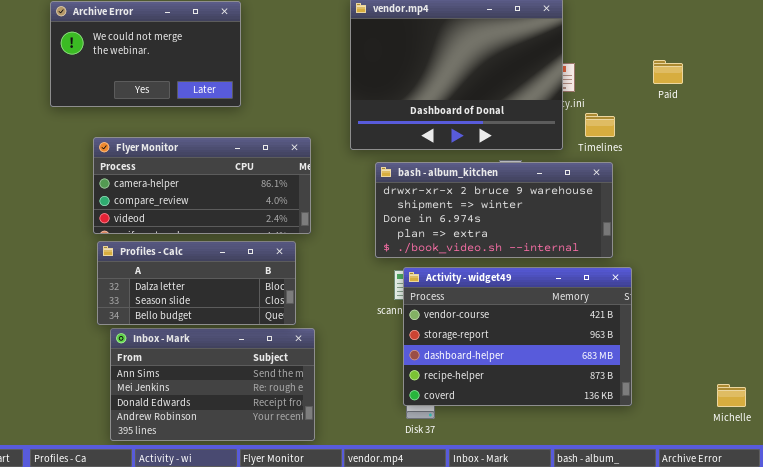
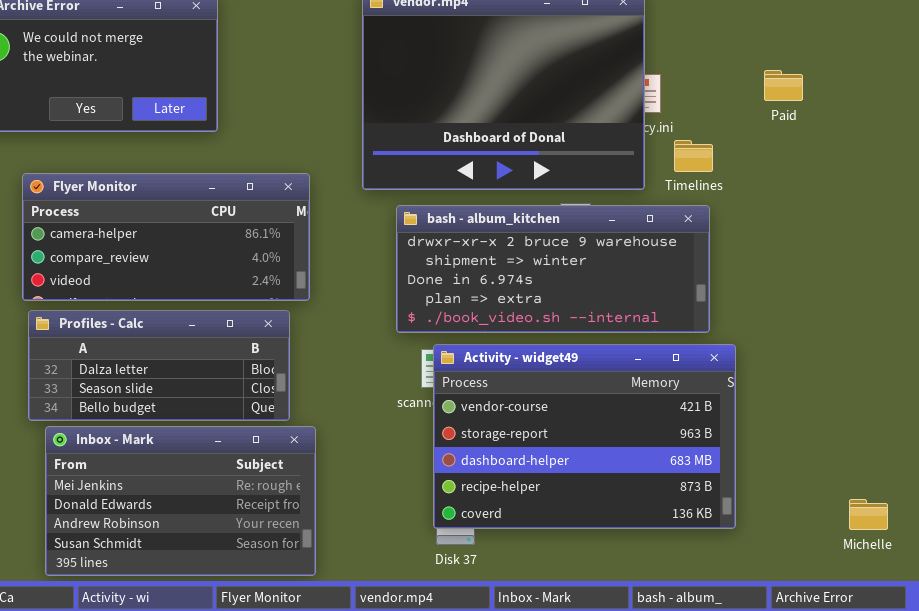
Inbox - Mark: [110,328,315,441] -> [45,426,316,576], scrolled down 1 row

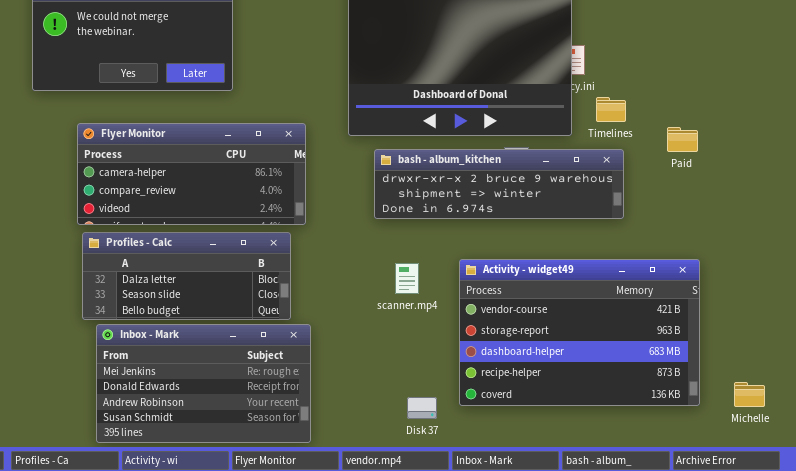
Paid: [764,70,803,101] -> [667,127,698,152], moved
bash - album_kitchen: [396,205,710,333] -> [374,149,624,219], resized
Activity - widget49: [433,344,736,529] -> [459,259,700,406], moved

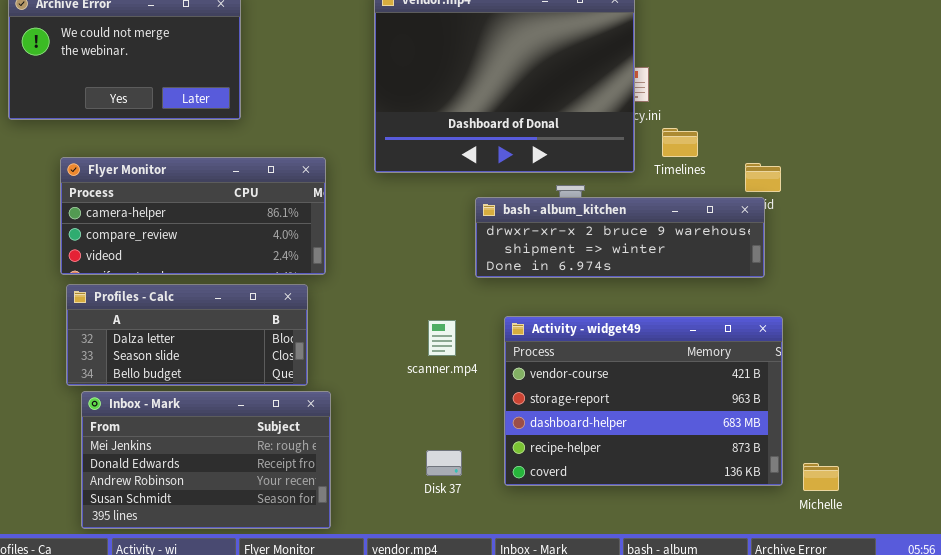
bash - album_kitchen: [374,149,624,219] -> [475,197,765,278], moved
Michelle: [734,382,765,407] -> [803,463,839,491], moved
Disk 37: [407,397,437,419] -> [426,450,462,476], moved

